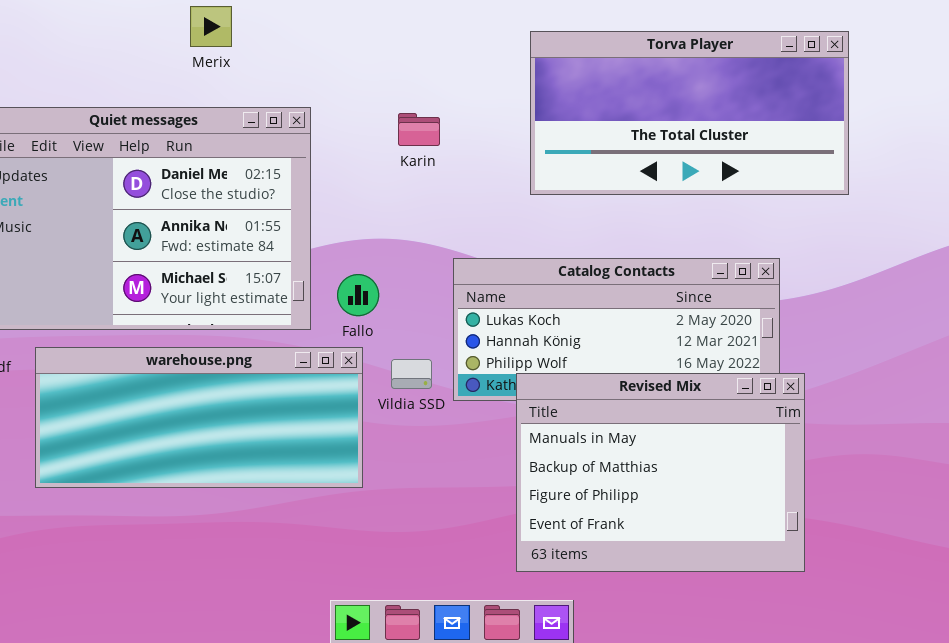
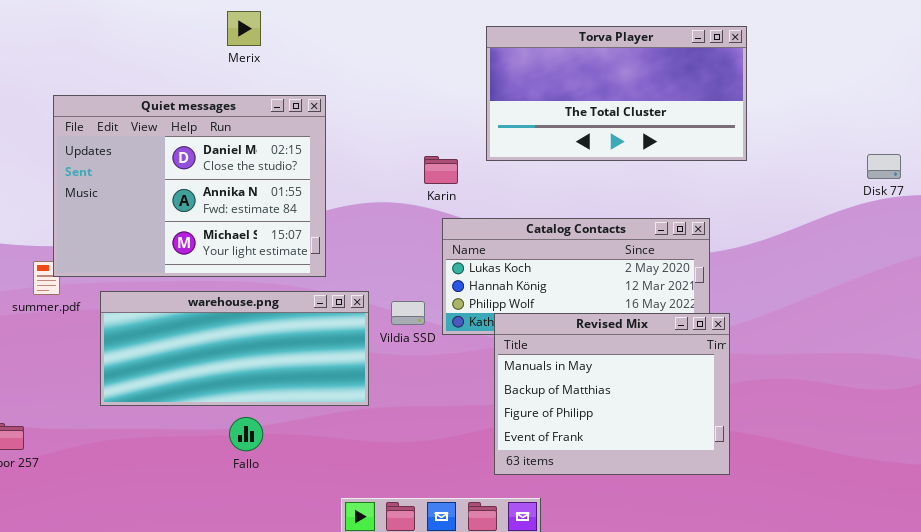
Torva Player: [530,31,849,195] -> [486,26,747,161], moved
Karin: [398,113,440,146] -> [424,156,458,184], moved
Fallo: [337,274,379,316] -> [229,417,263,451], moved

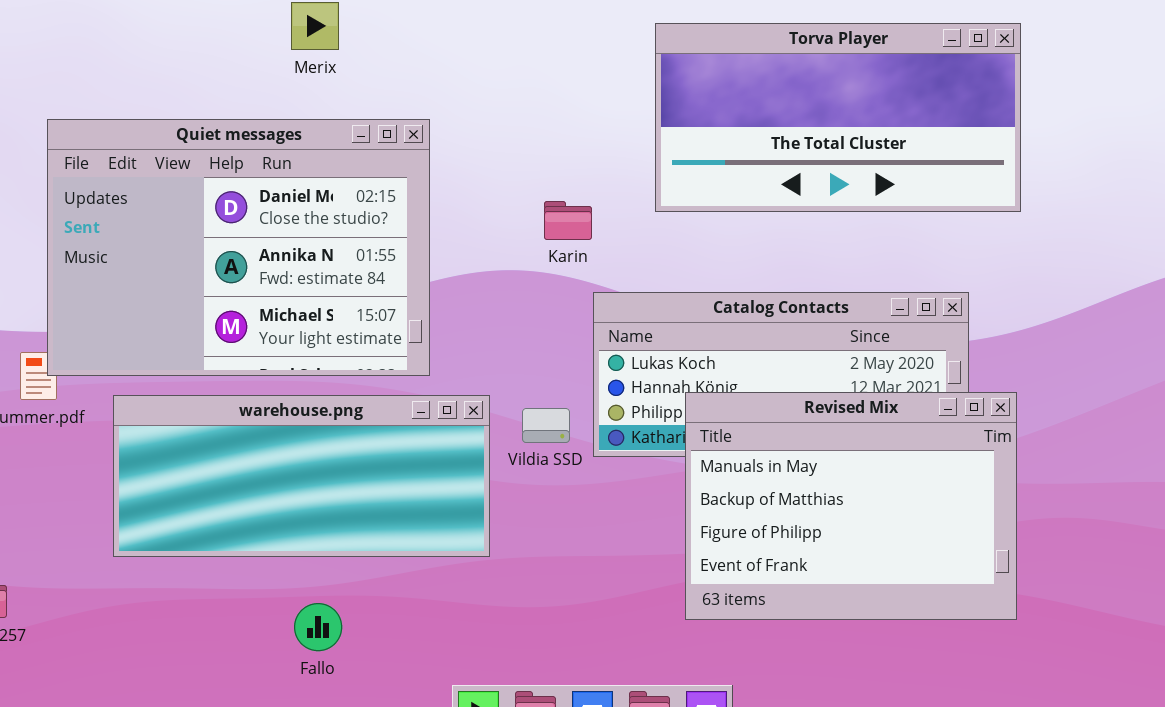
Karin: [424,156,458,184] -> [544,201,592,240], moved
Revised Mix: [494,313,730,475] -> [685,392,1017,620], moved
Fallo: [229,417,263,451] -> [294,603,342,651], moved

